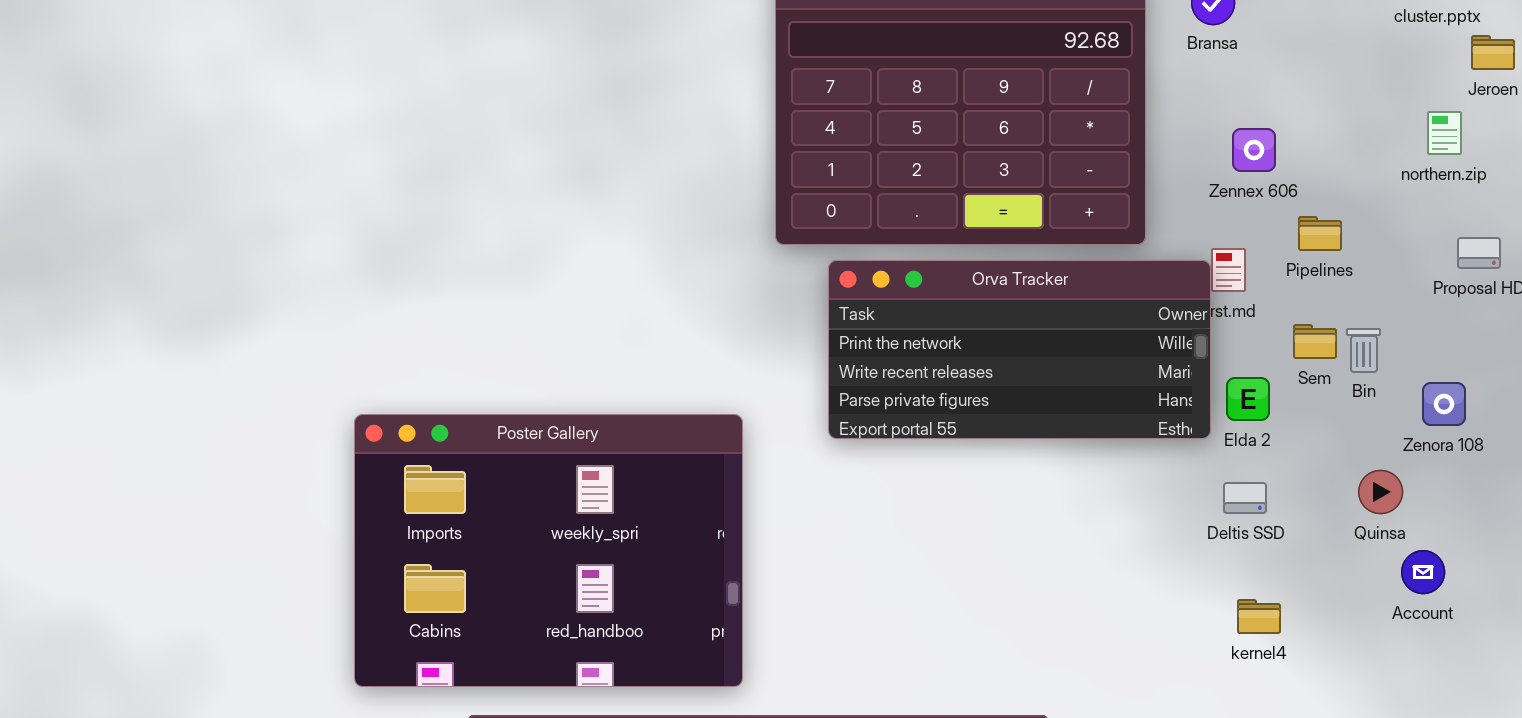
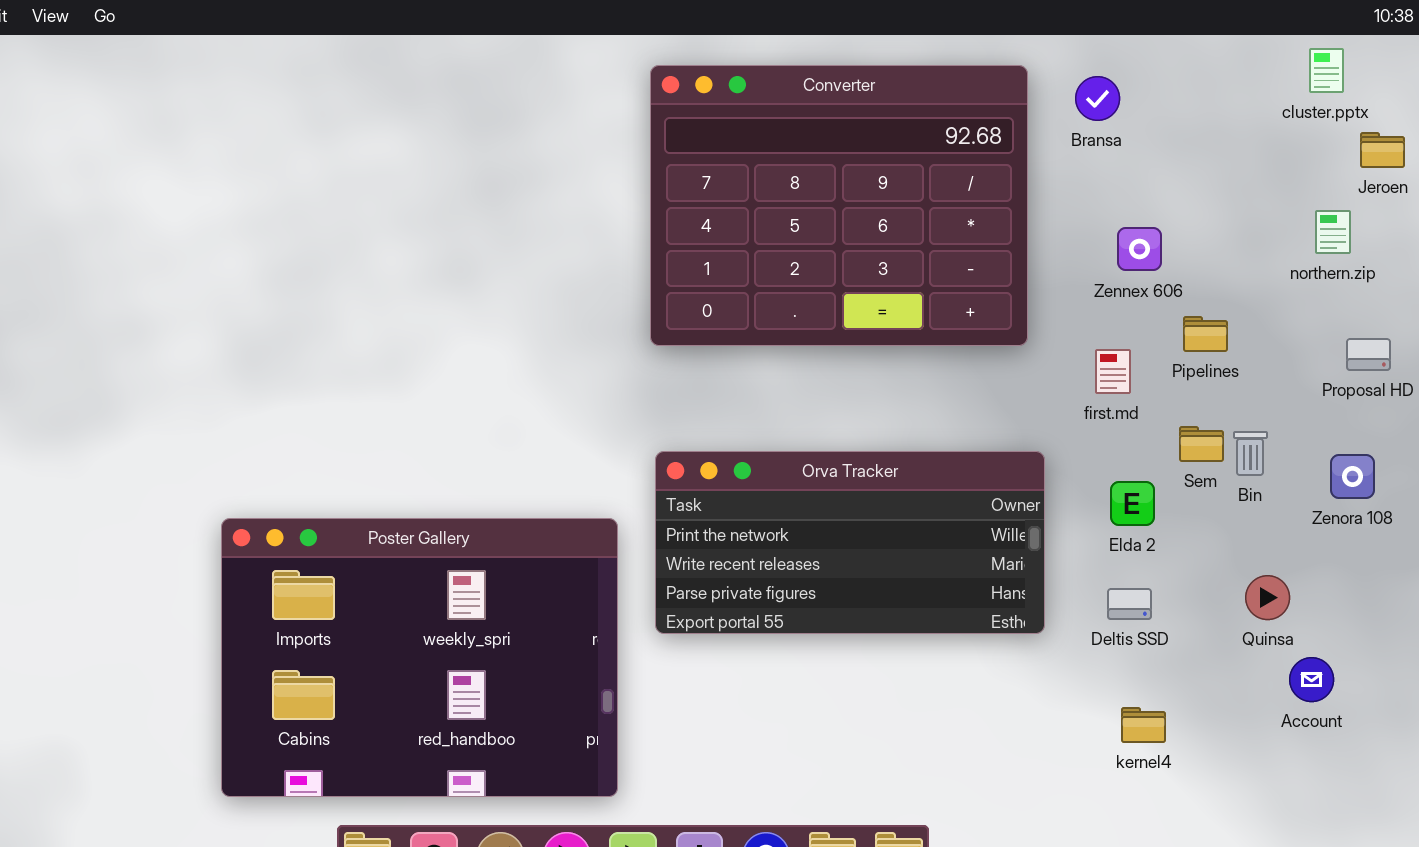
Orva Tracker: [828,260,1211,439] -> [655,451,1045,634], moved
Zenora 108: [1422,382,1466,426] -> [1330,454,1375,499], moved

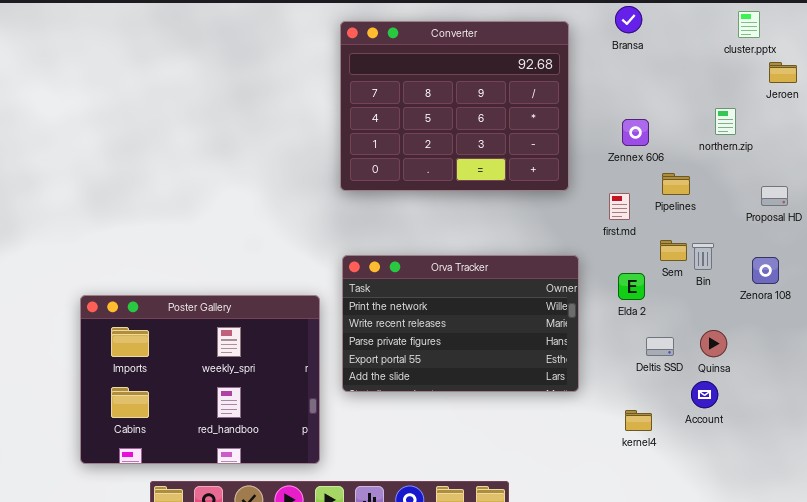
Bransa: [1075,76,1120,121] -> [615,6,642,33], moved
northern.zip: [1315,210,1351,254] -> [715,108,736,135], moved
Orva Tracker: [655,451,1045,634] -> [342,255,579,392], resized
Deltis SSD: [1107,588,1152,620] -> [646,337,674,356], moved
Account: [1289,657,1334,702] -> [691,381,718,408], moved

